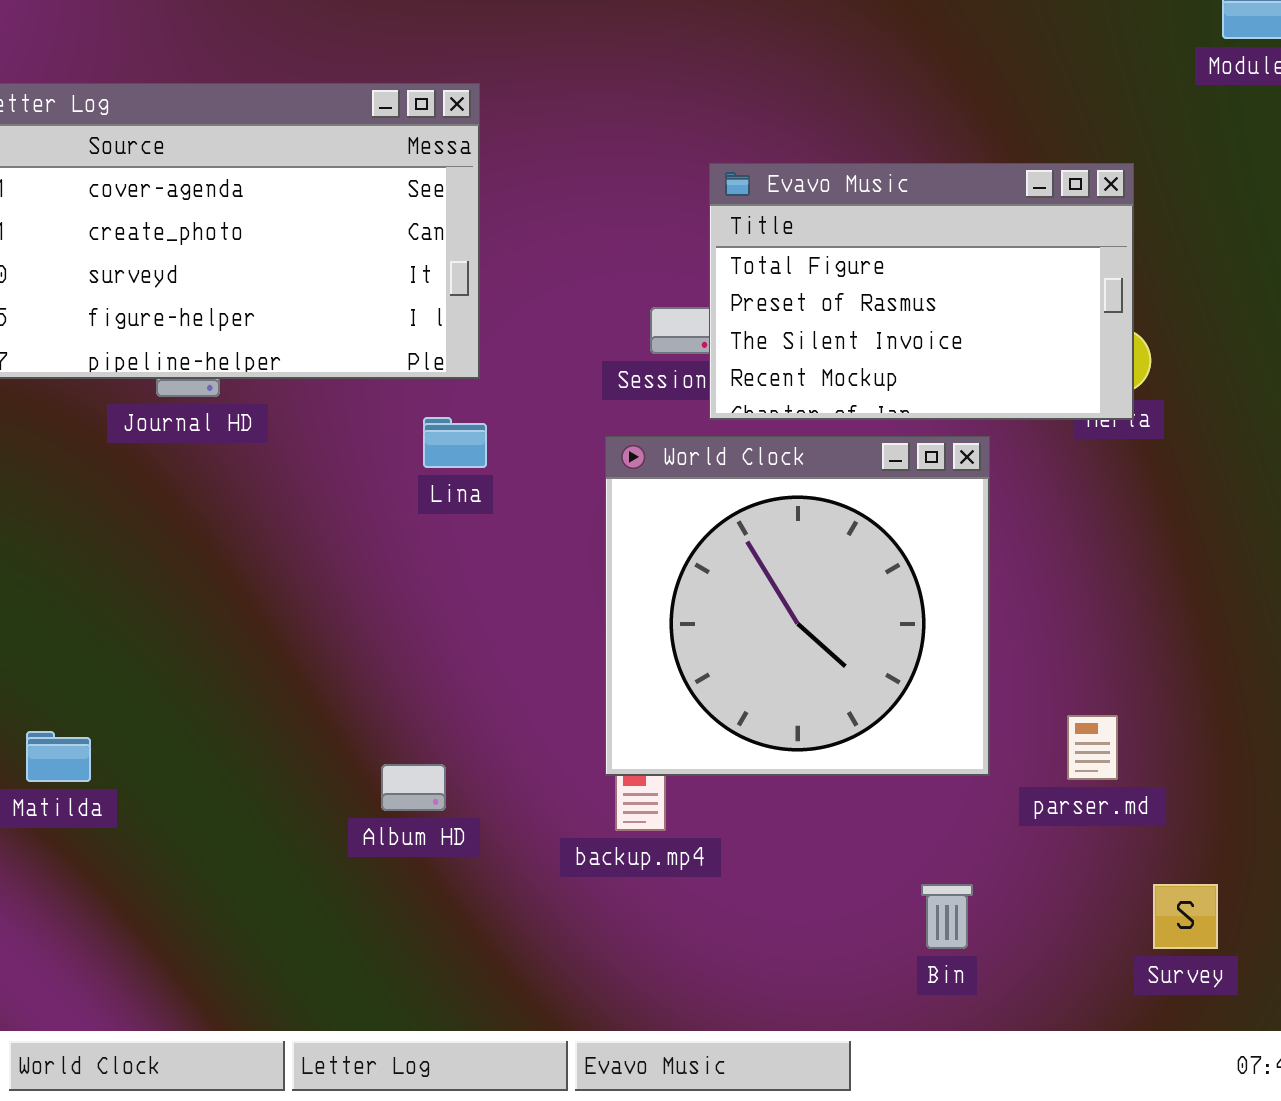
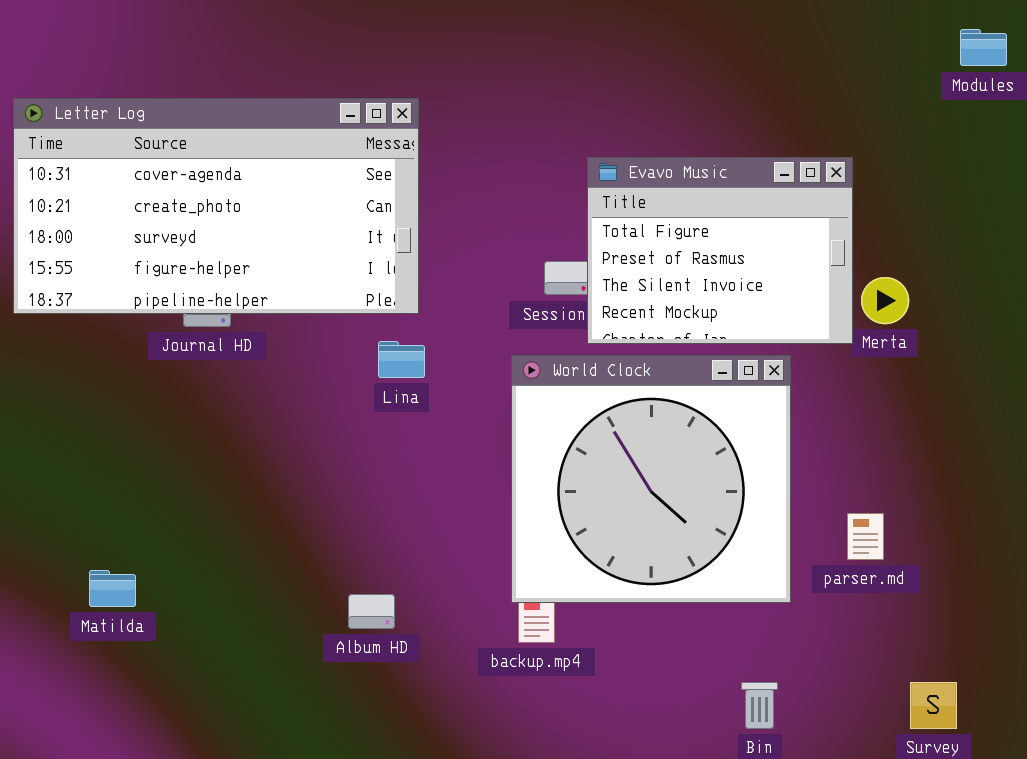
Evavo Music: [709,163,1134,420] -> [587,157,853,344], resized
parser.md: [1067,715,1118,780] -> [847,513,884,560], moved

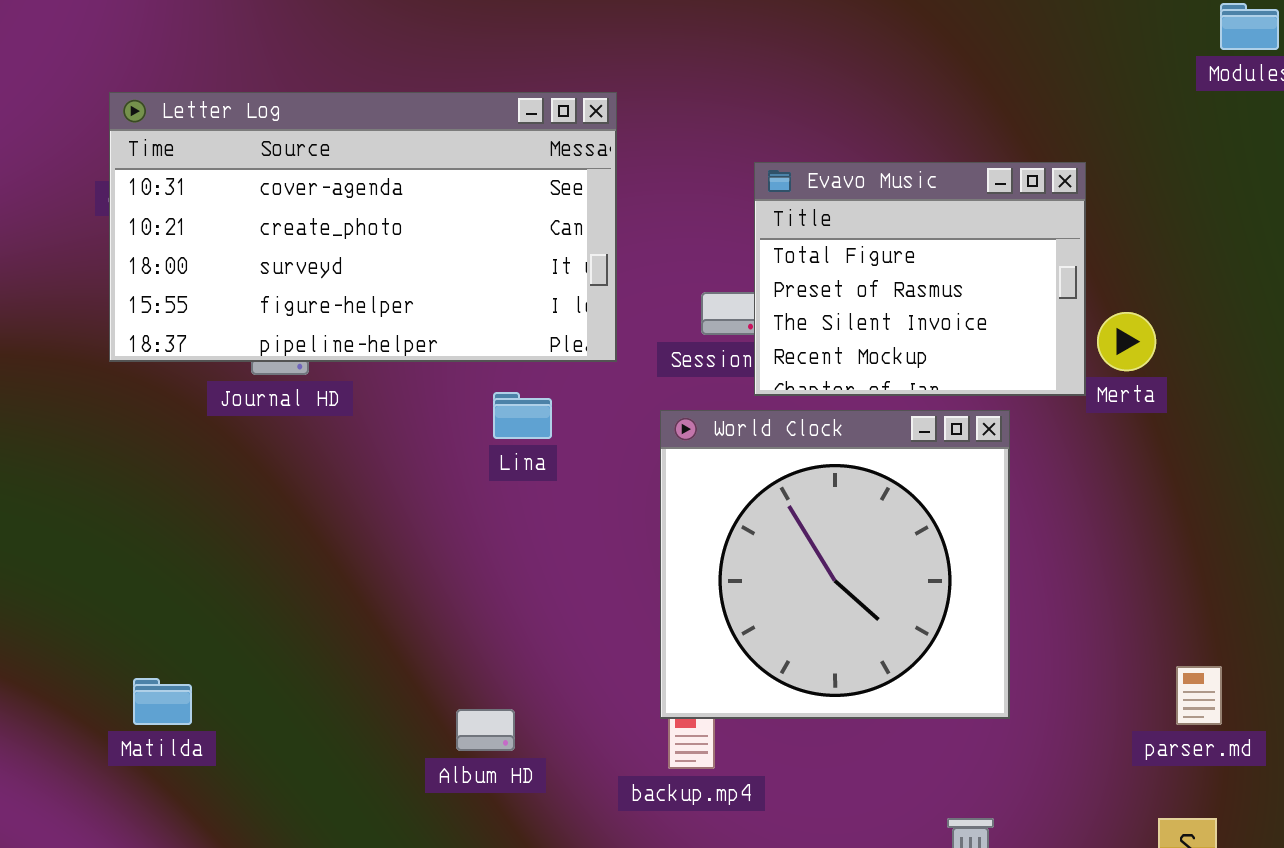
Letter Log: [13,98,419,314] -> [109,92,617,362], moved
parser.md: [847,513,884,560] -> [1176,666,1222,725], moved

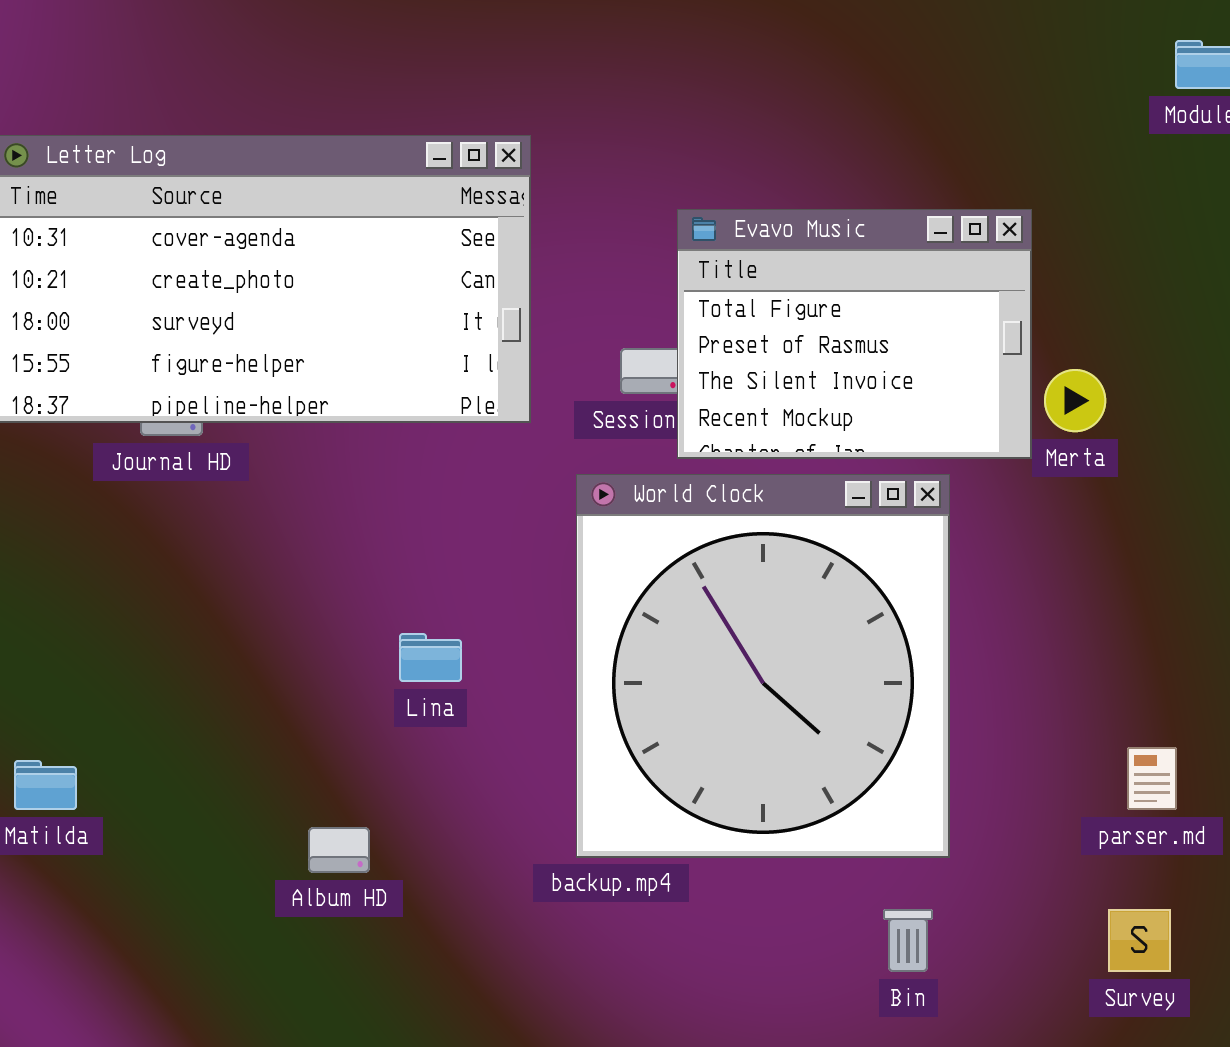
Lina: [493,392,552,439] -> [399,633,462,682], moved
World Clock: [660,410,1010,719] -> [576,474,950,858], resized
Album HD: [456,709,515,751] -> [308,827,370,873], moved

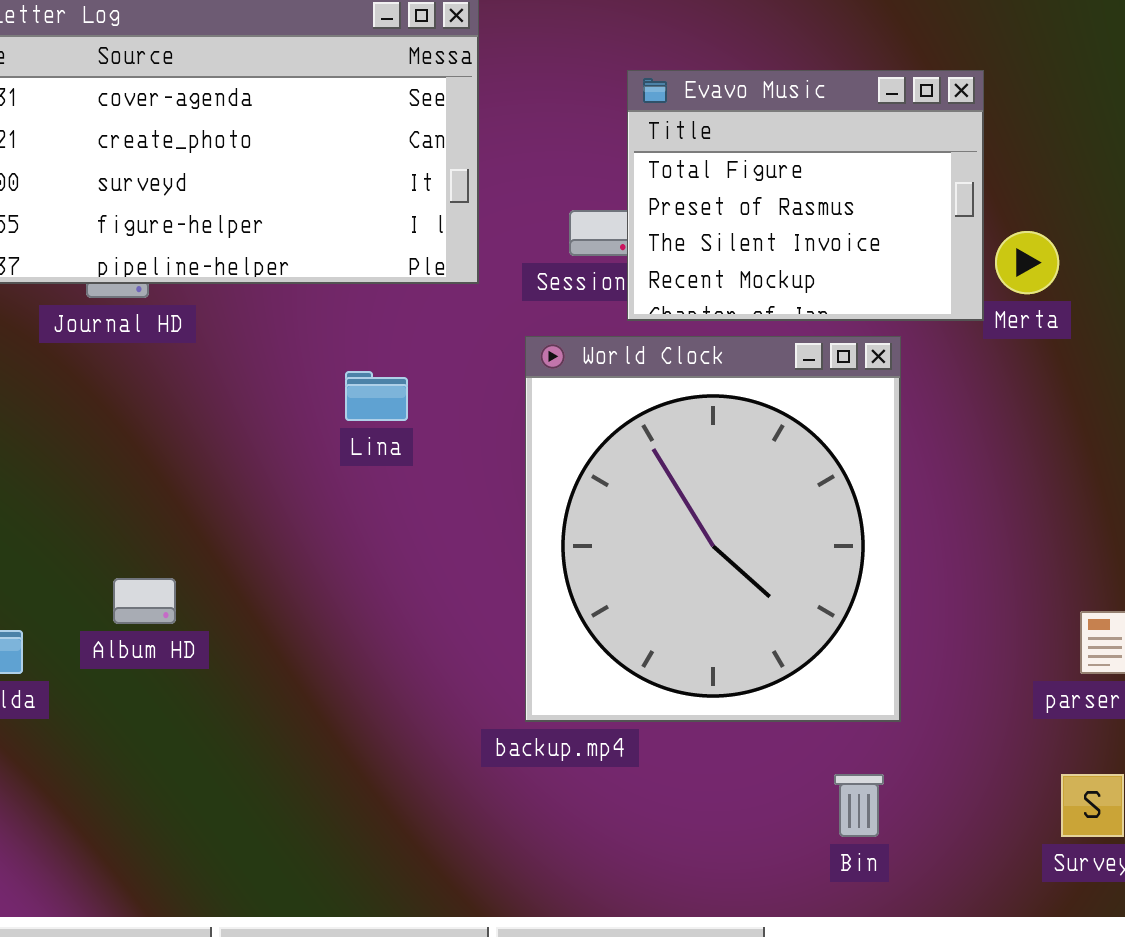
Lina: [399,633,462,682] -> [345,371,408,421], moved
Album HD: [308,827,370,873] -> [113,578,176,624], moved

